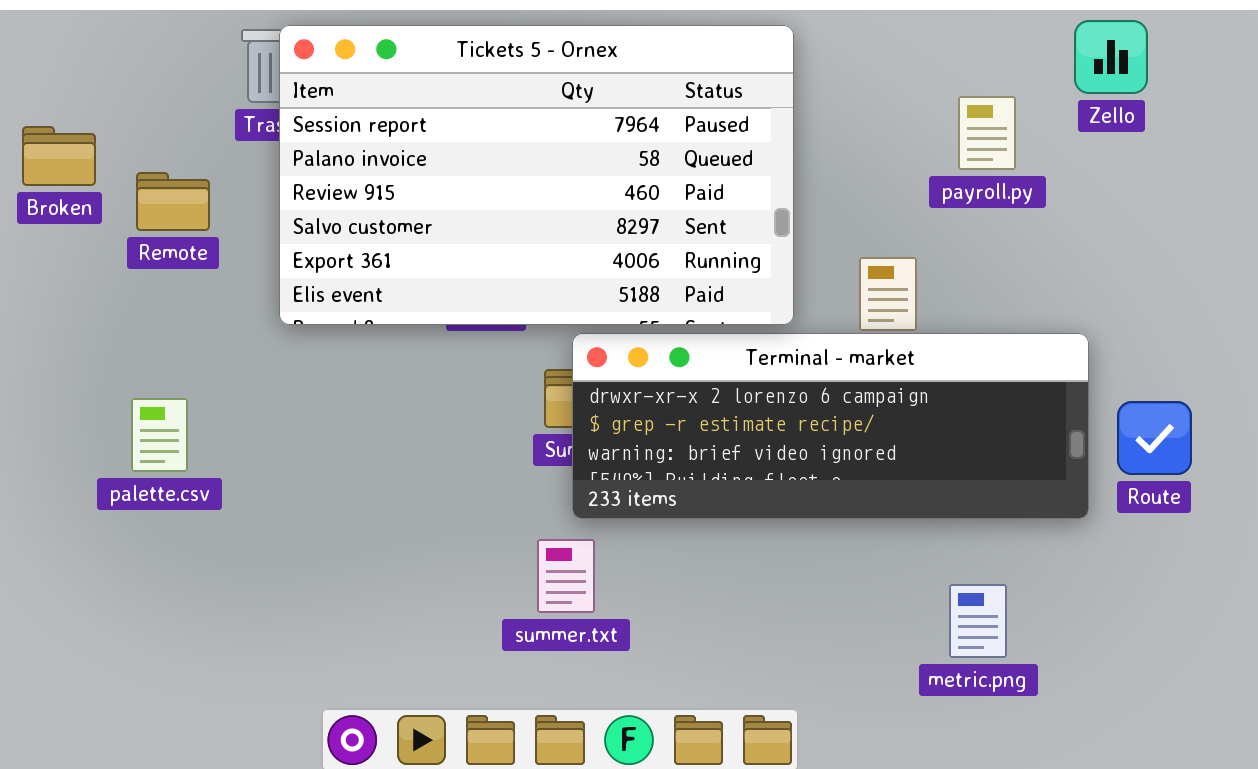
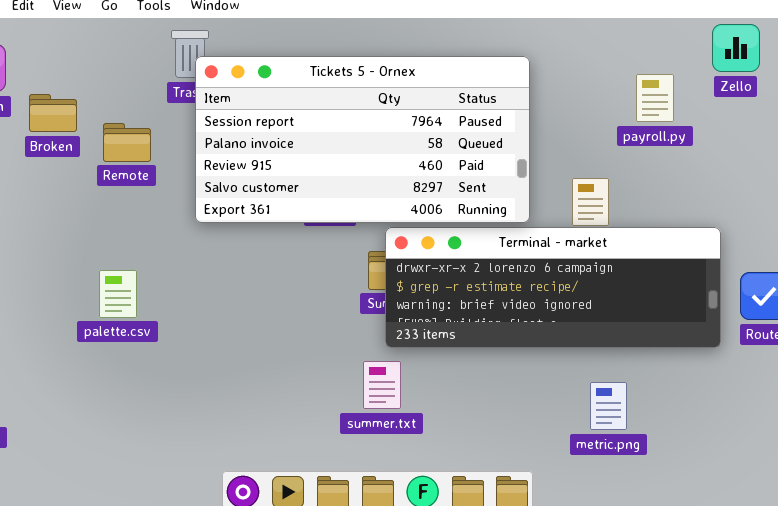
Tickets 5 - Ornex: [279,25,794,325] -> [195,56,530,223], resized
metric.png: [949,584,1007,658] -> [590,382,627,430], moved

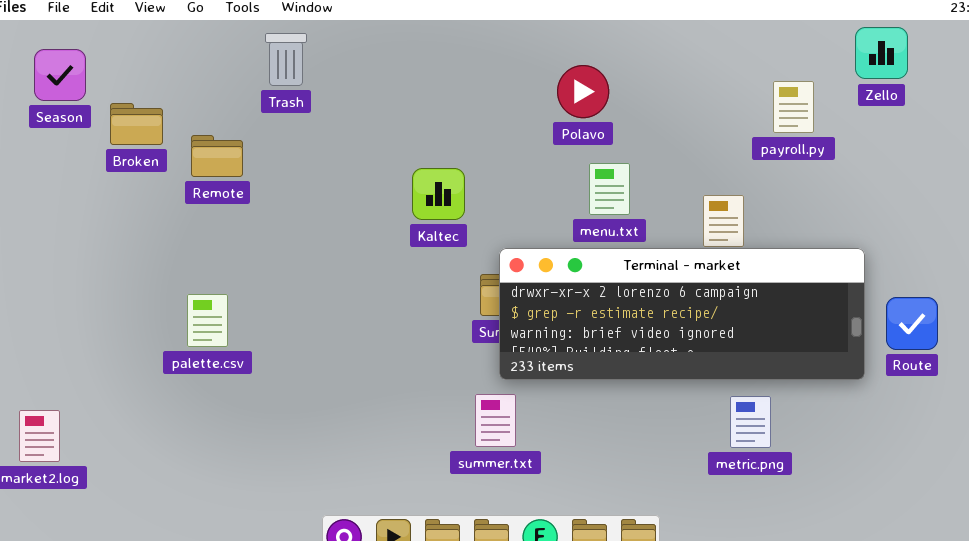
Tickets 5 - Ornex: [195,56,530,223] -> none, closed
metric.png: [590,382,627,430] -> [730,396,771,448], moved

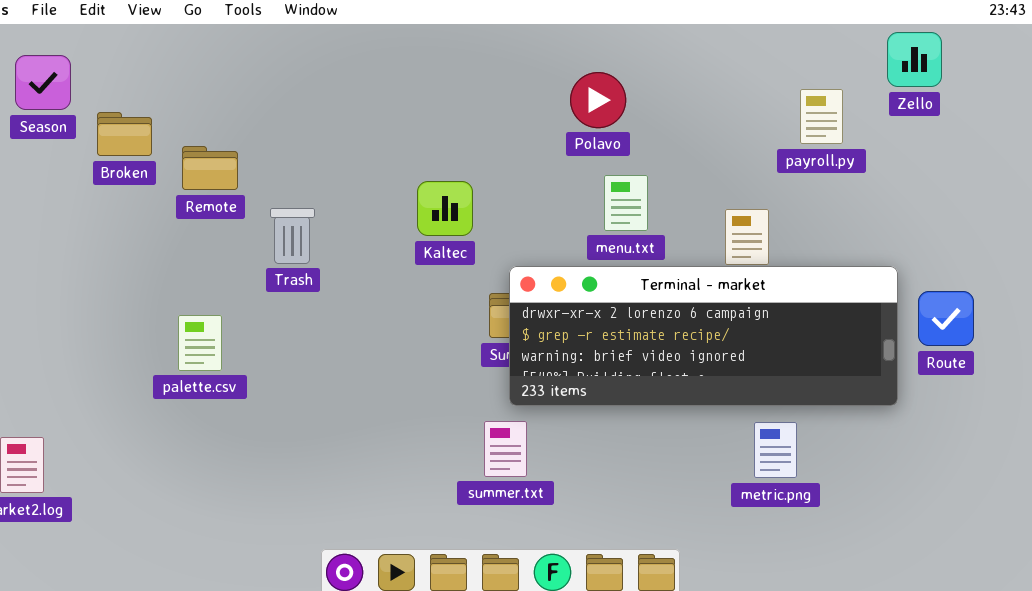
Trash: [265,33,307,86] -> [270,208,315,264], moved
Route: [886,297,938,350] -> [918,291,974,346], moved

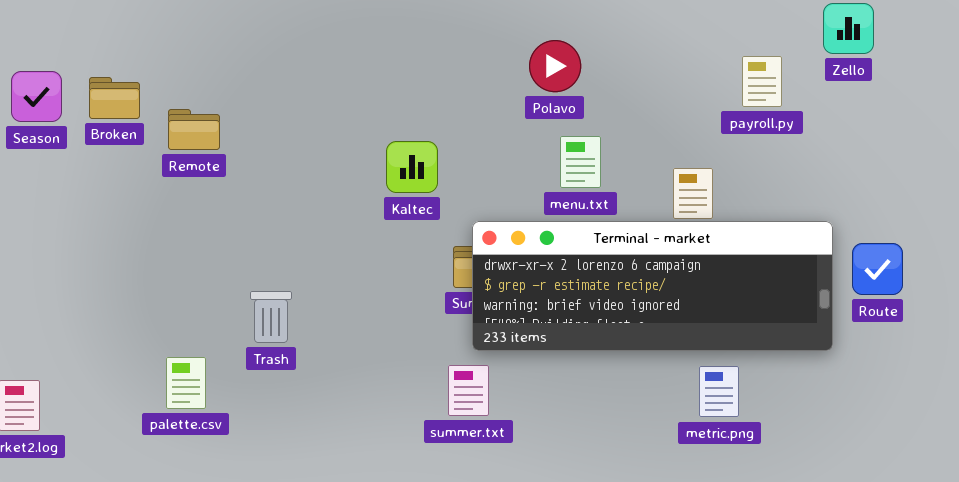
Season: [15,55,71,110] -> [11,71,62,122], moved
Trash: [270,208,315,264] -> [250,291,292,343], moved
palette.csv: [178,315,222,371] -> [166,357,206,409], moved

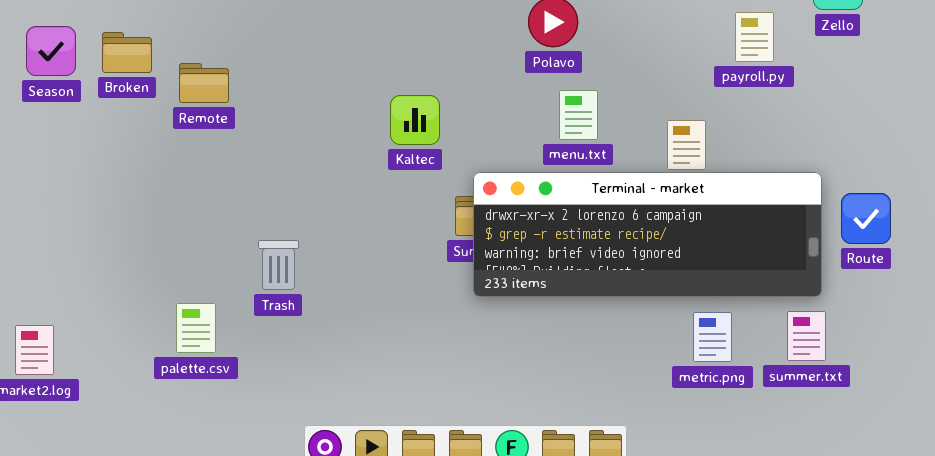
summer.txt: [448,365,489,416] -> [787,311,826,361], moved

